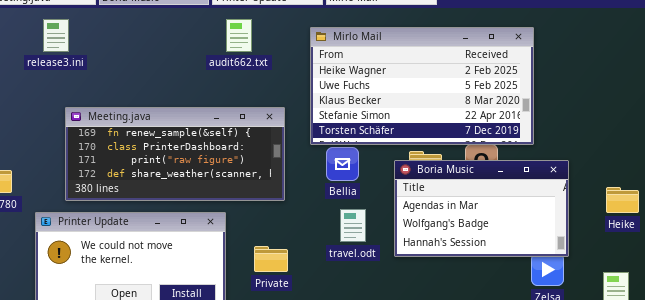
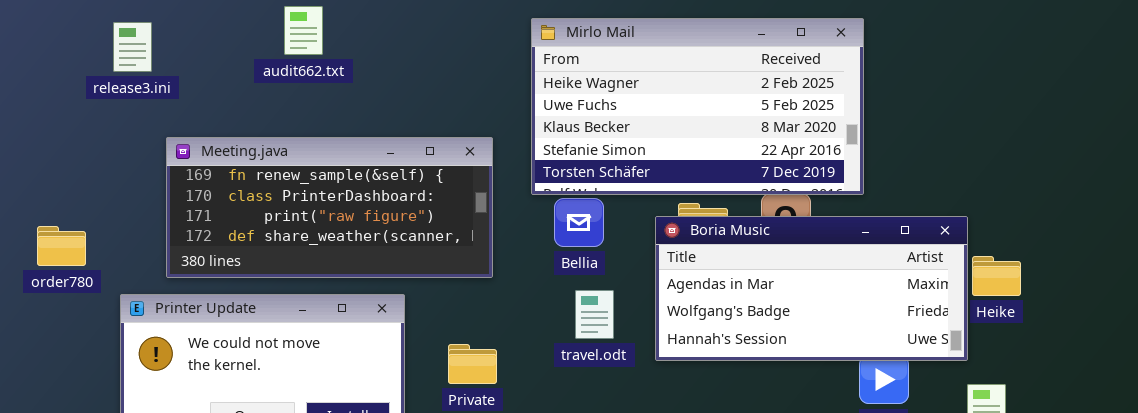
release3.ini: [43,19,69,52] -> [113,22,152,72], moved
audit662.txt: [226,19,252,52] -> [284,6,323,55], moved
Boria Music: [394,160,569,257] -> [655,216,968,361], resized

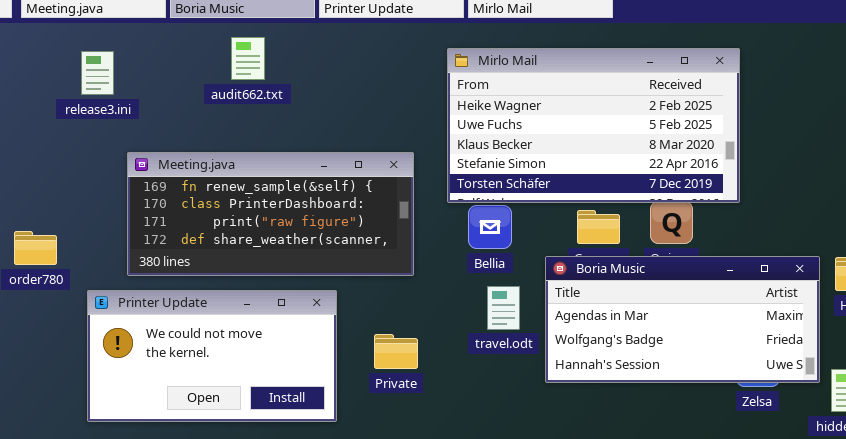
Boria Music: [655,216,968,361] -> [545,256,820,383], moved

